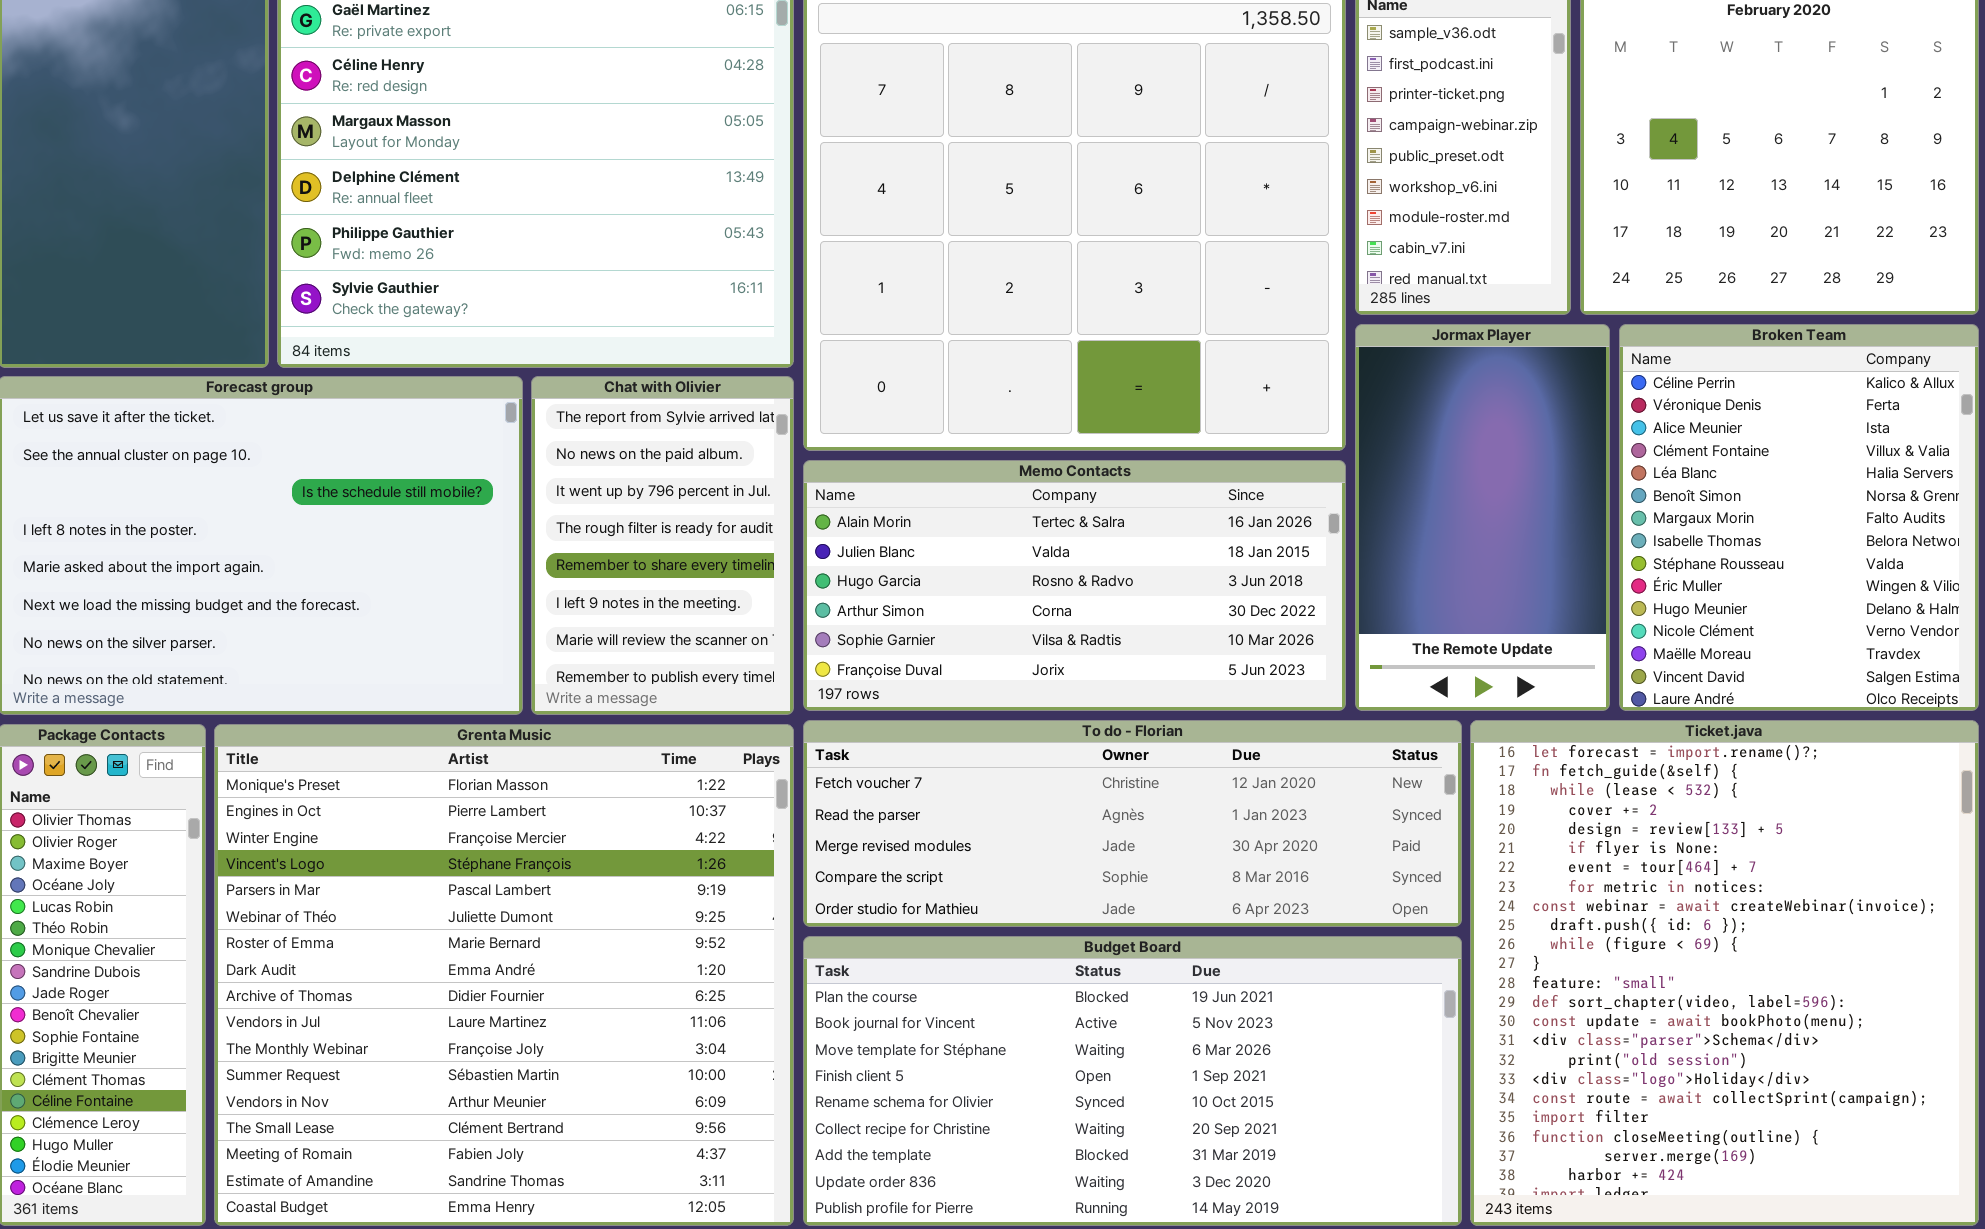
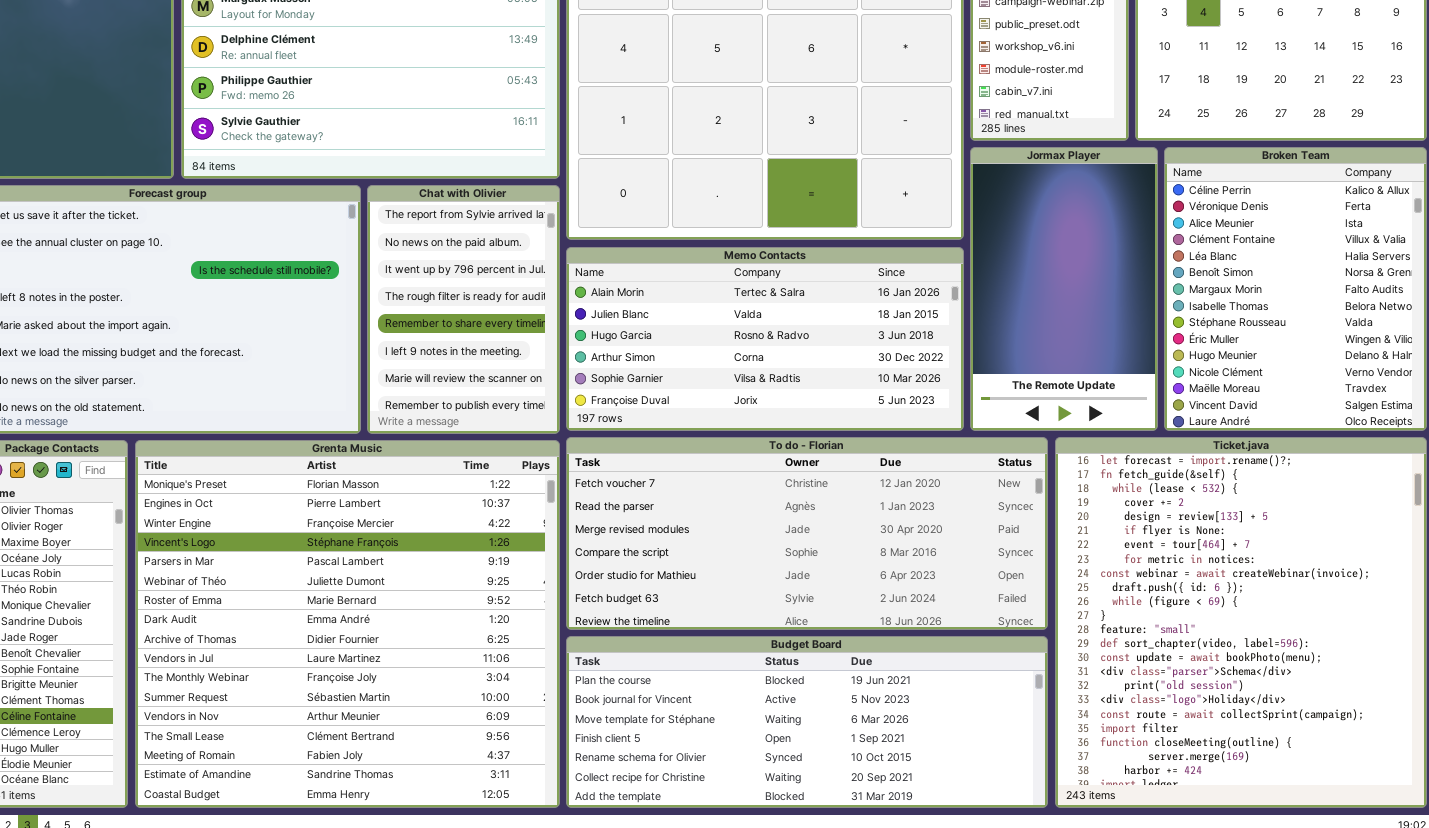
To do - Florian: [803,720,1462,927] -> [566,437,1048,630], resized
Budget Board: [803,936,1462,1226] -> [566,636,1048,808], resized

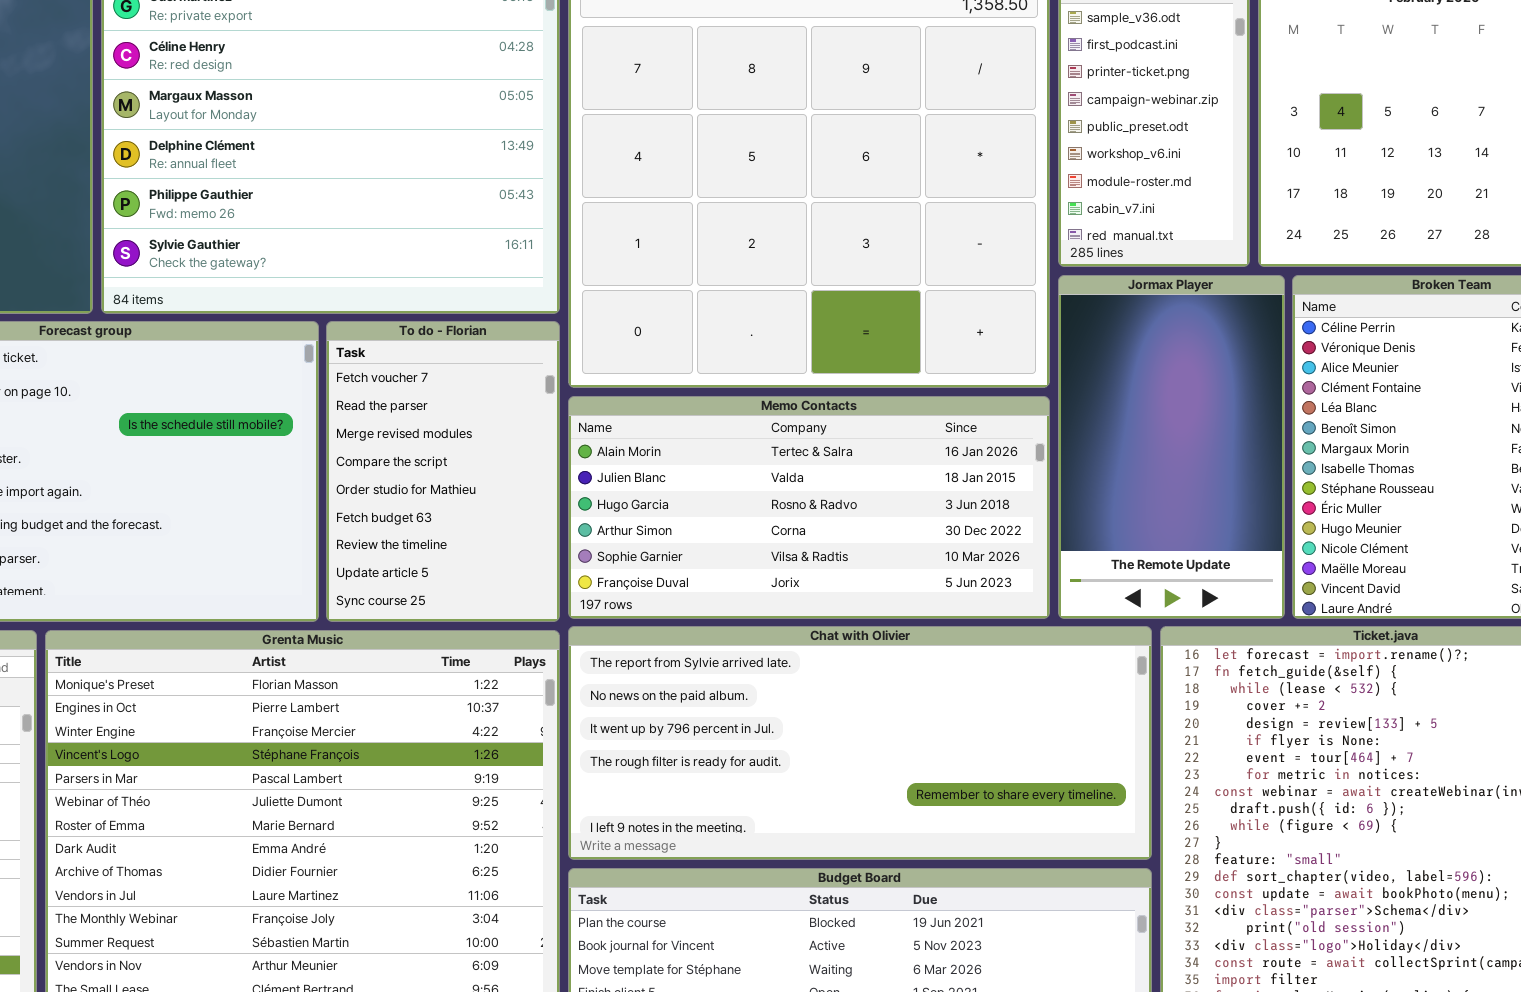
Chat with Olivier: [367,185,560,434] -> [568,626,1152,860], moved, resized
To do - Florian: [566,437,1048,630] -> [326,321,560,622], moved, resized

